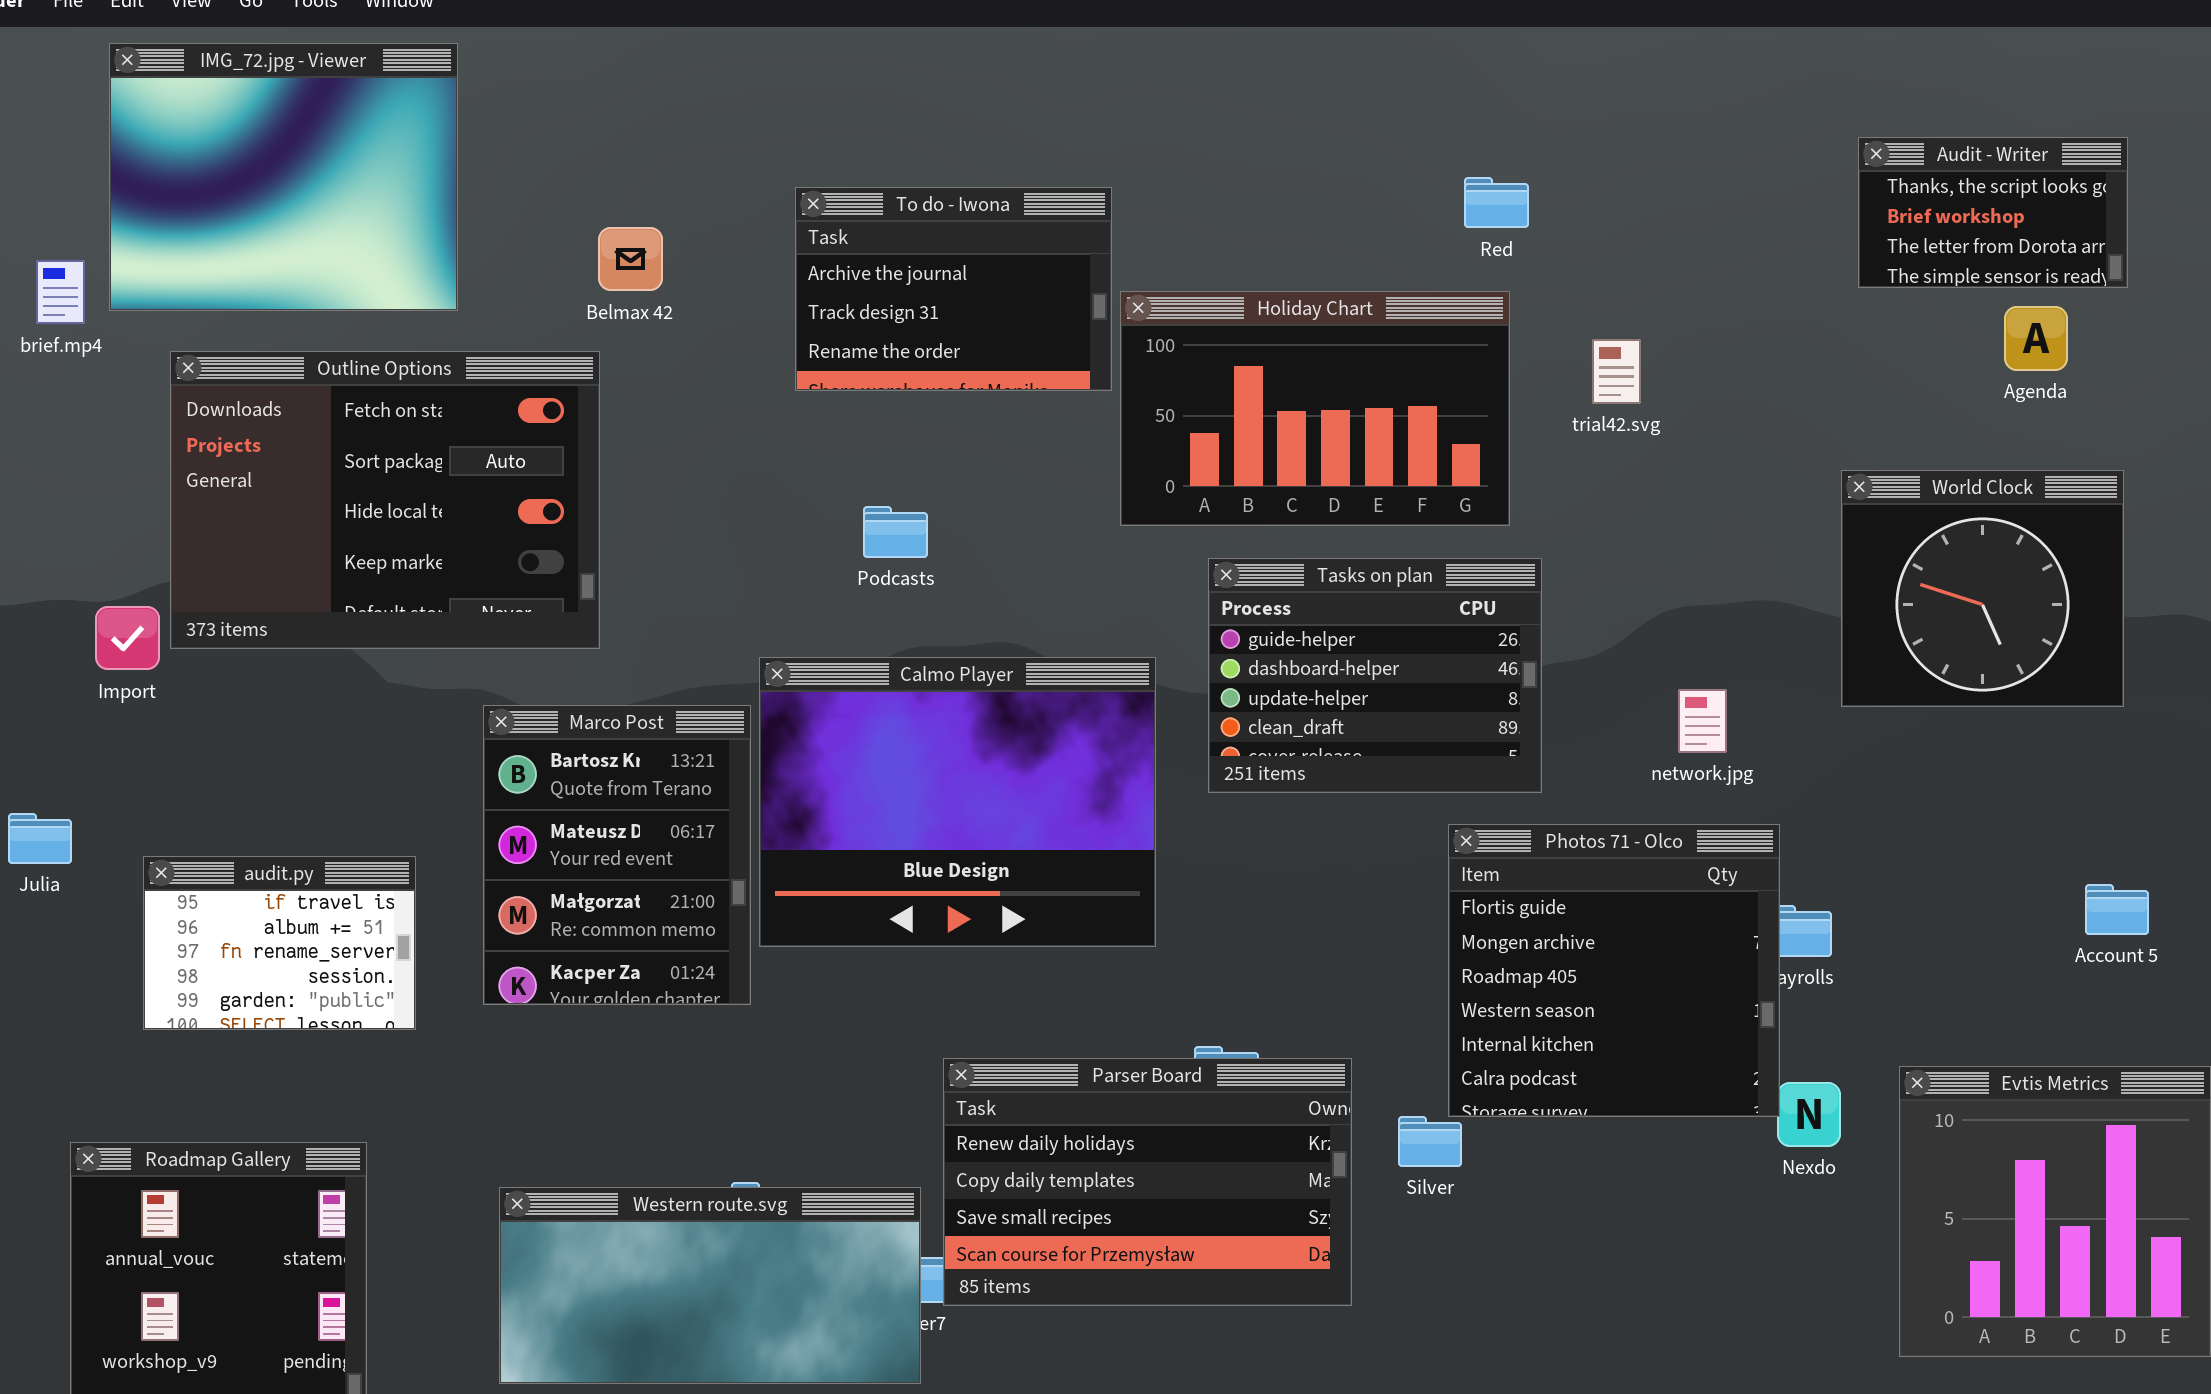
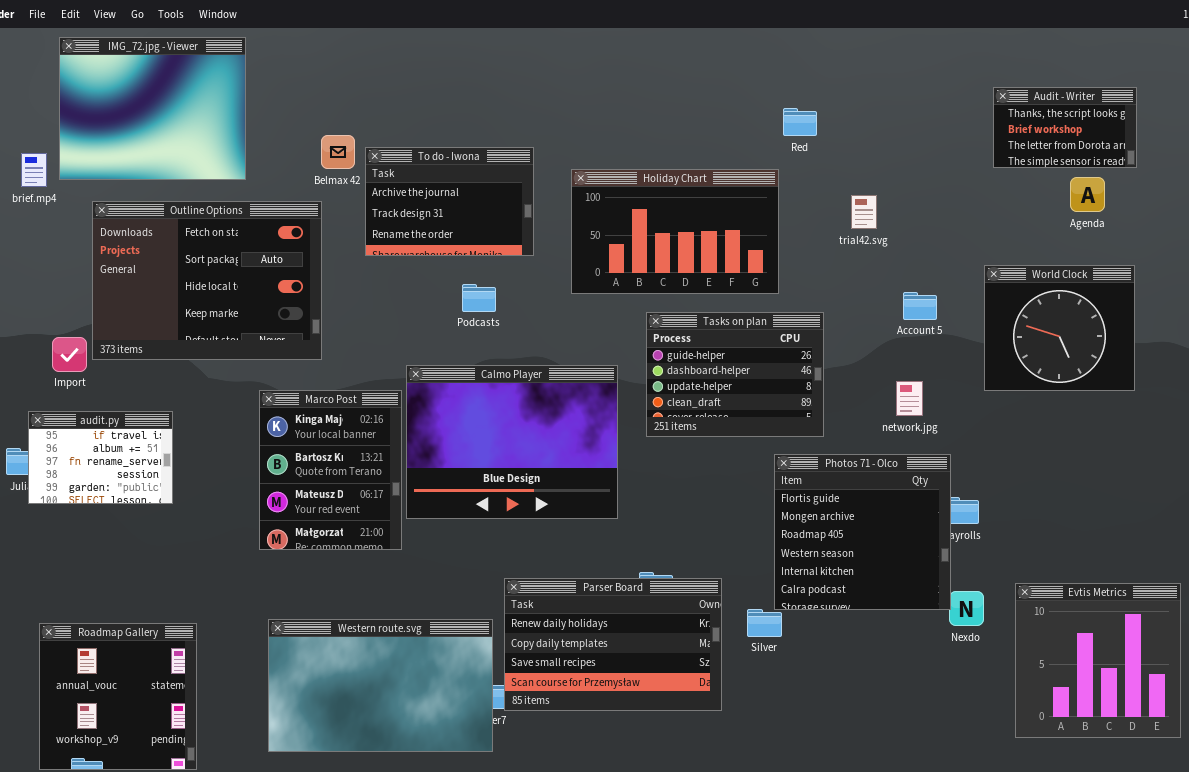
To do - Iwona: [795,187,1112,391] -> [365,147,534,256], moved
Holiday Chart: [1120,291,1510,526] -> [571,169,779,294], moved
Marco Post: [483,705,751,1005] -> [259,390,402,550], scrolled up 1 row
audit.py: [143,856,416,1030] -> [28,411,173,504], moved
Account 5: [2085,884,2149,935] -> [903,292,937,320], moved
Western route.svg: [499,1187,921,1384] -> [268,619,493,752], resized

